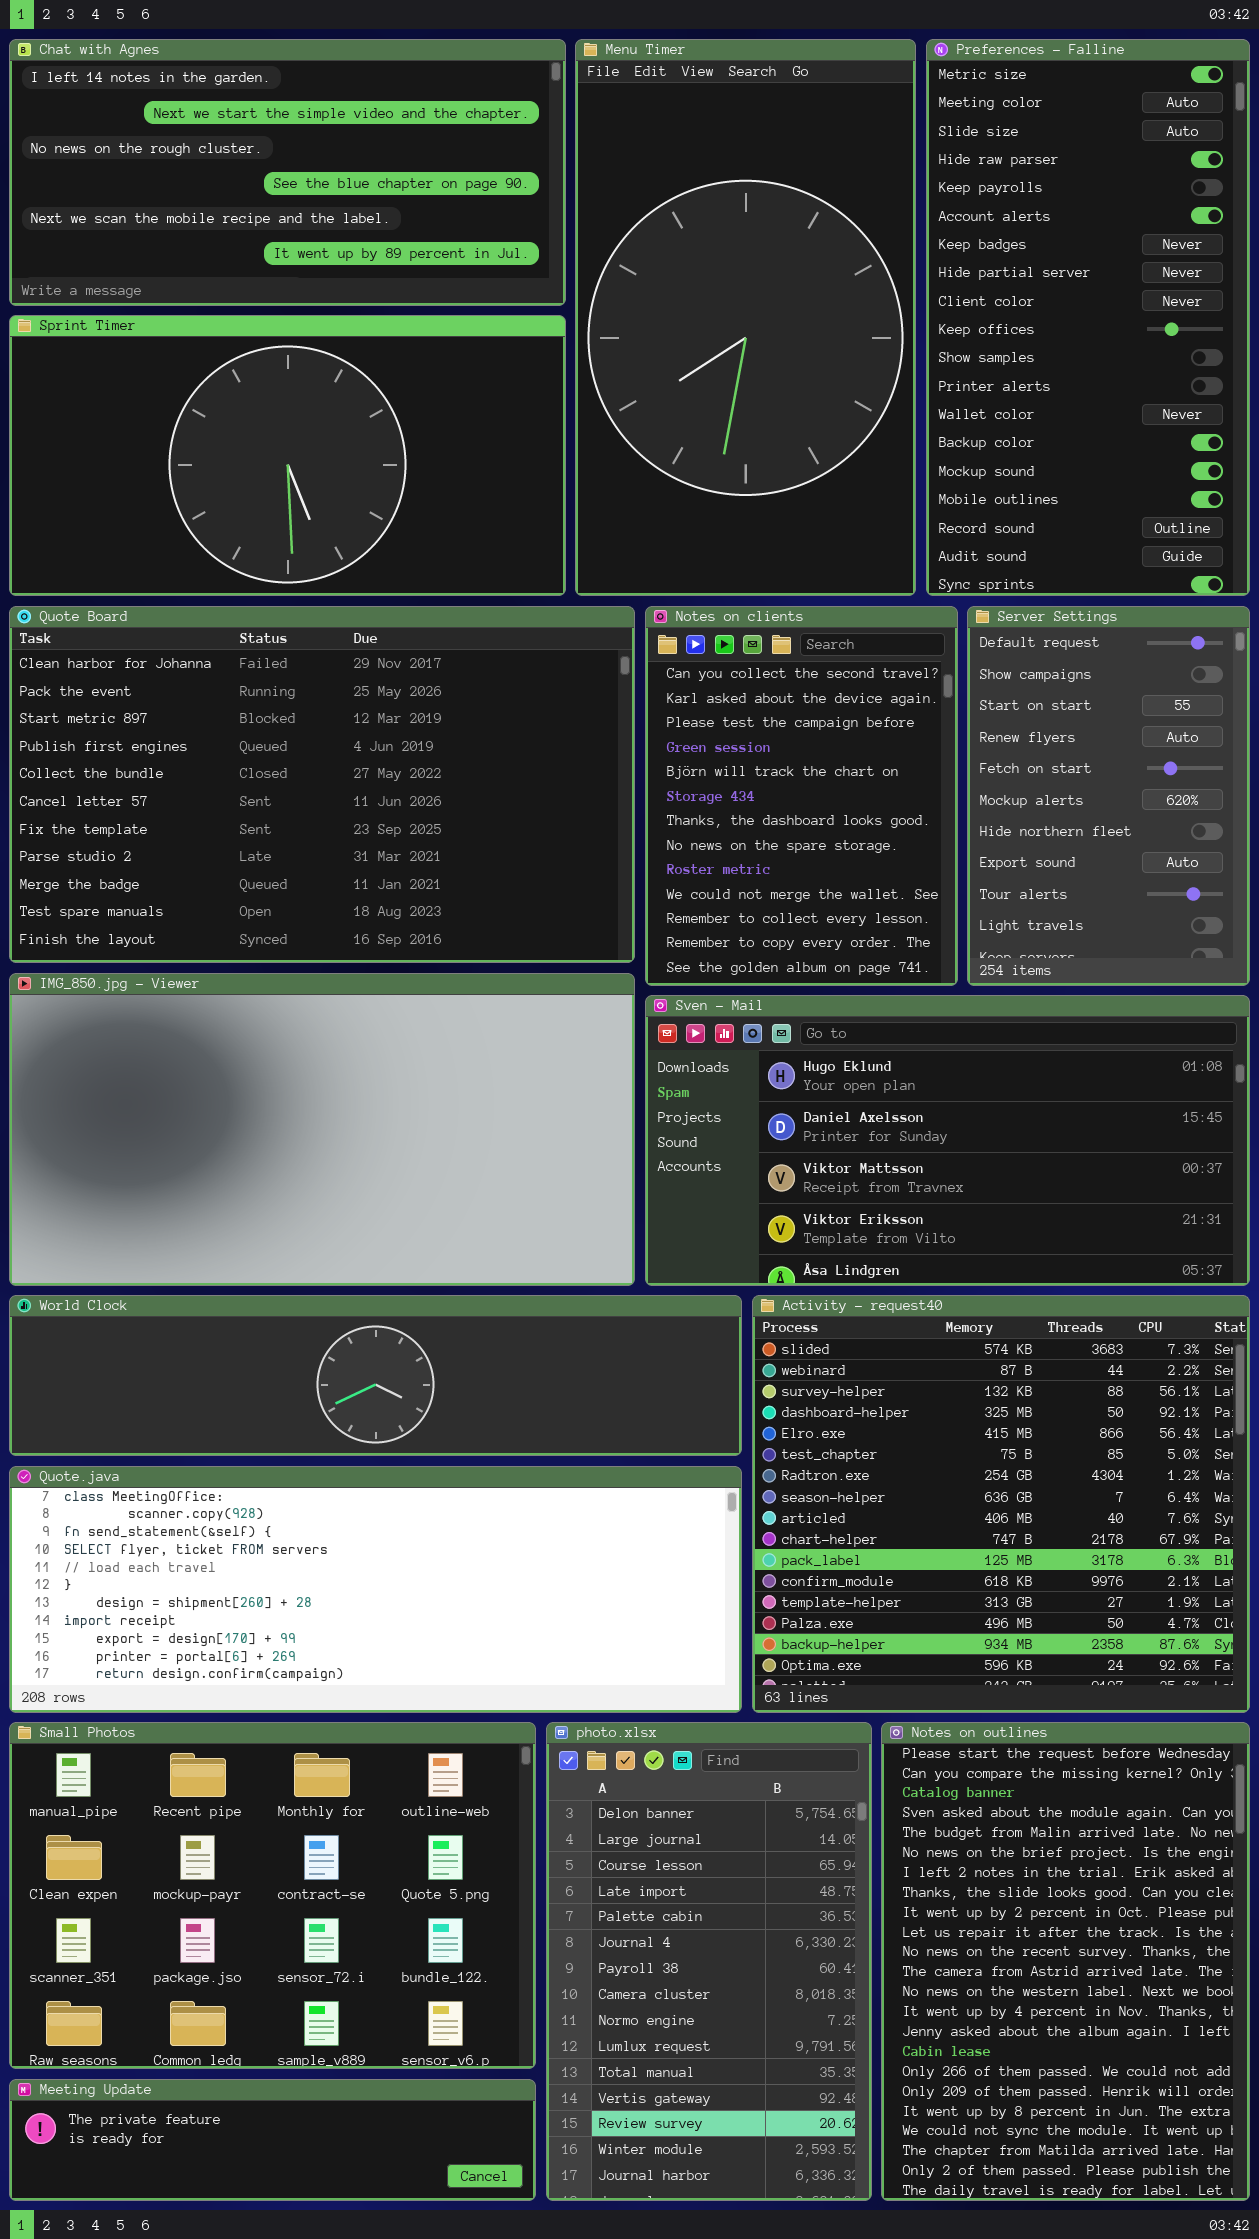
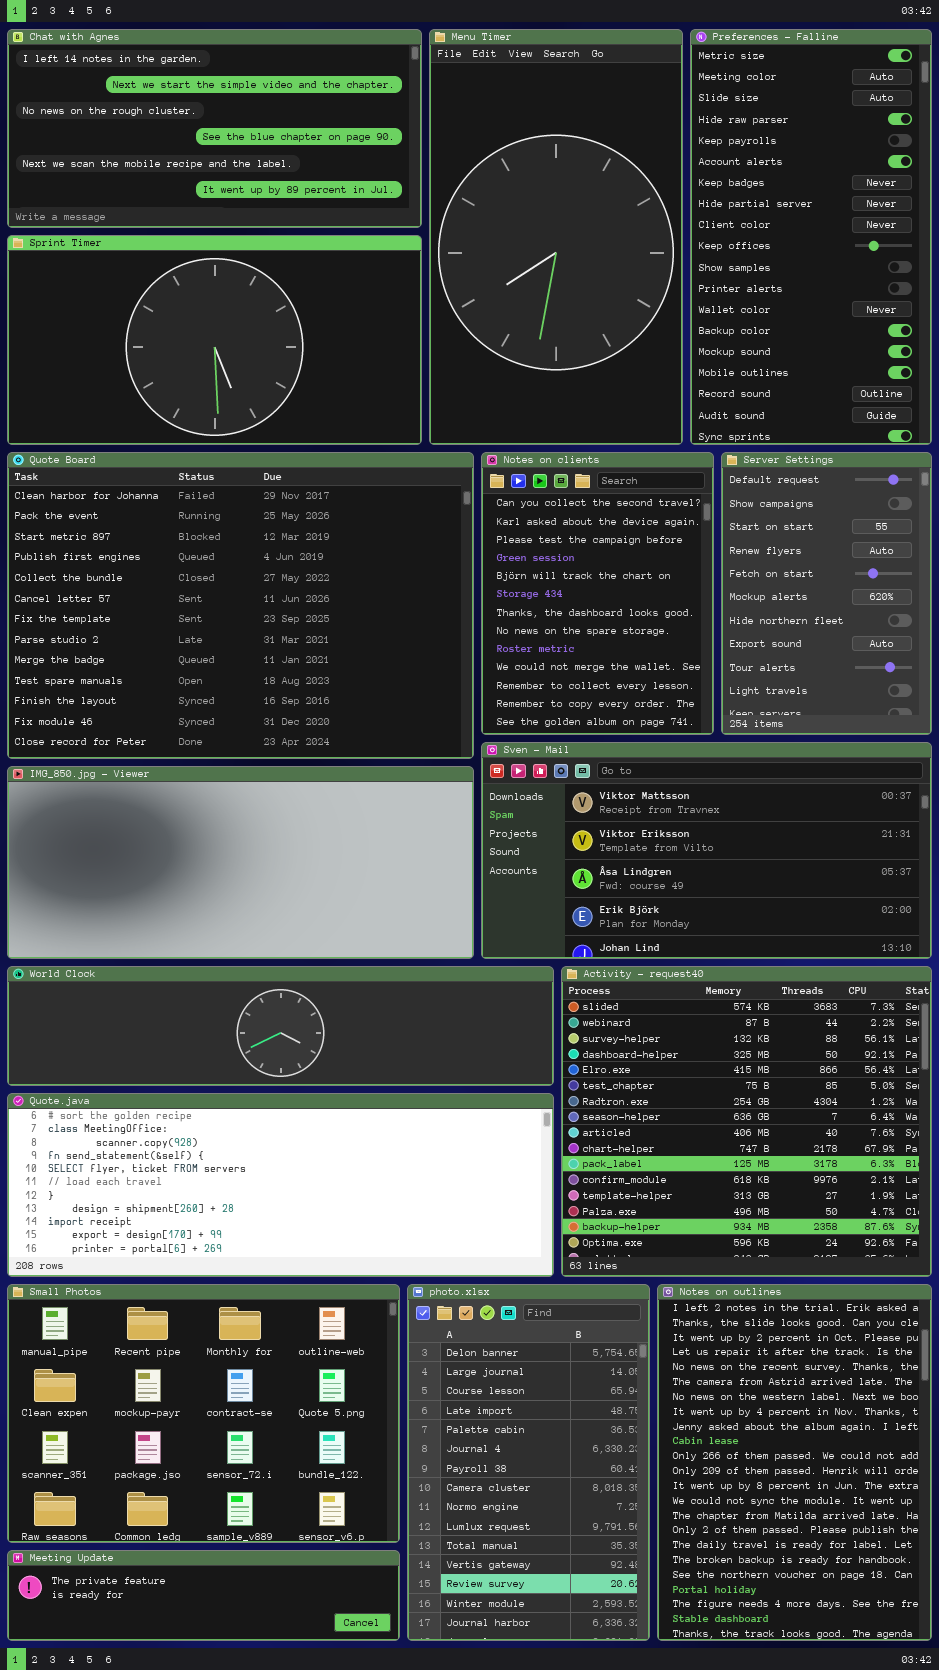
Quote Board: [9,606,635,963] -> [7,452,474,759], resized
IMG_850.jpg - Viewer: [9,973,635,1286] -> [7,766,474,959], resized
Sven - Mail: [645,995,1250,1286] -> [481,742,932,959], scrolled down 2 rows
Quote.java: [9,1466,742,1713] -> [7,1093,554,1277], scrolled up 1 row
Notes on outlines: [881,1722,1250,2201] -> [657,1284,932,1641], scrolled down 6 rows

